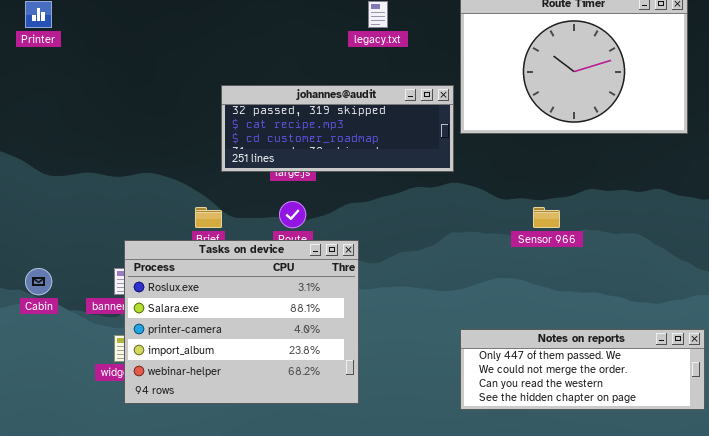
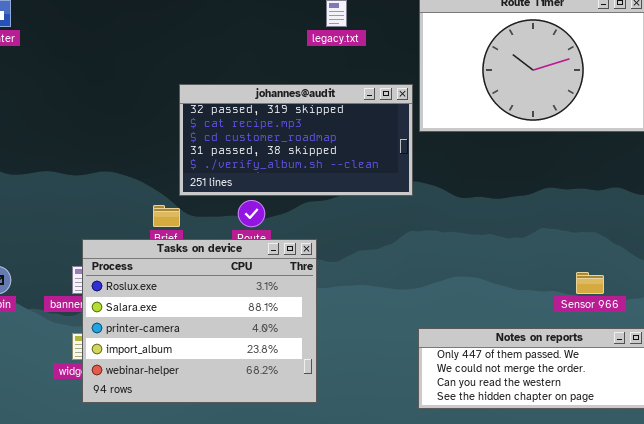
johannes@audit: [221,85,454,172] -> [179,84,413,196], resized
Sensor 966: [533,207,560,228] -> [576,272,604,294], moved

